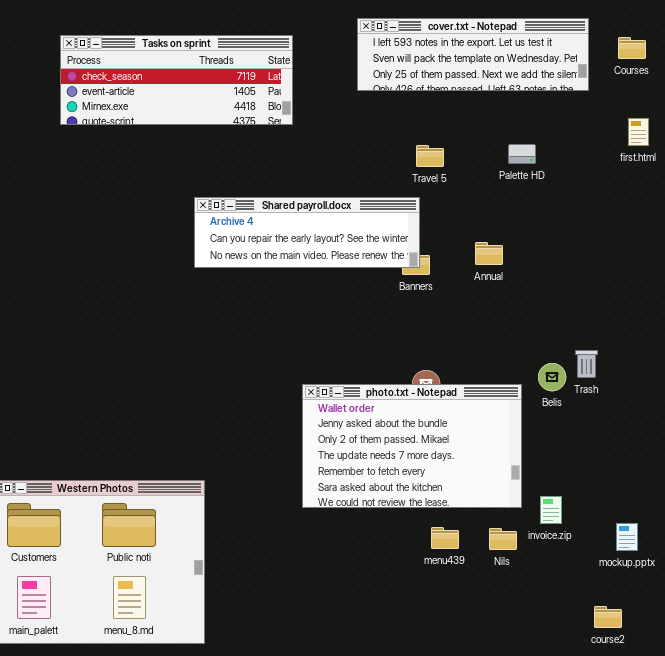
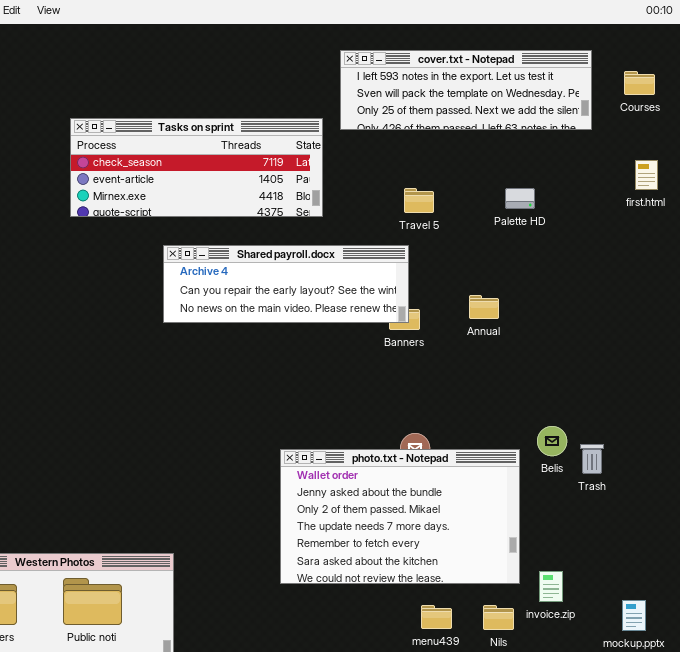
Tasks on sprint: [60,35,293,125] -> [70,118,323,217], moved
Trash: [575,350,598,378] -> [580,444,604,474], moved

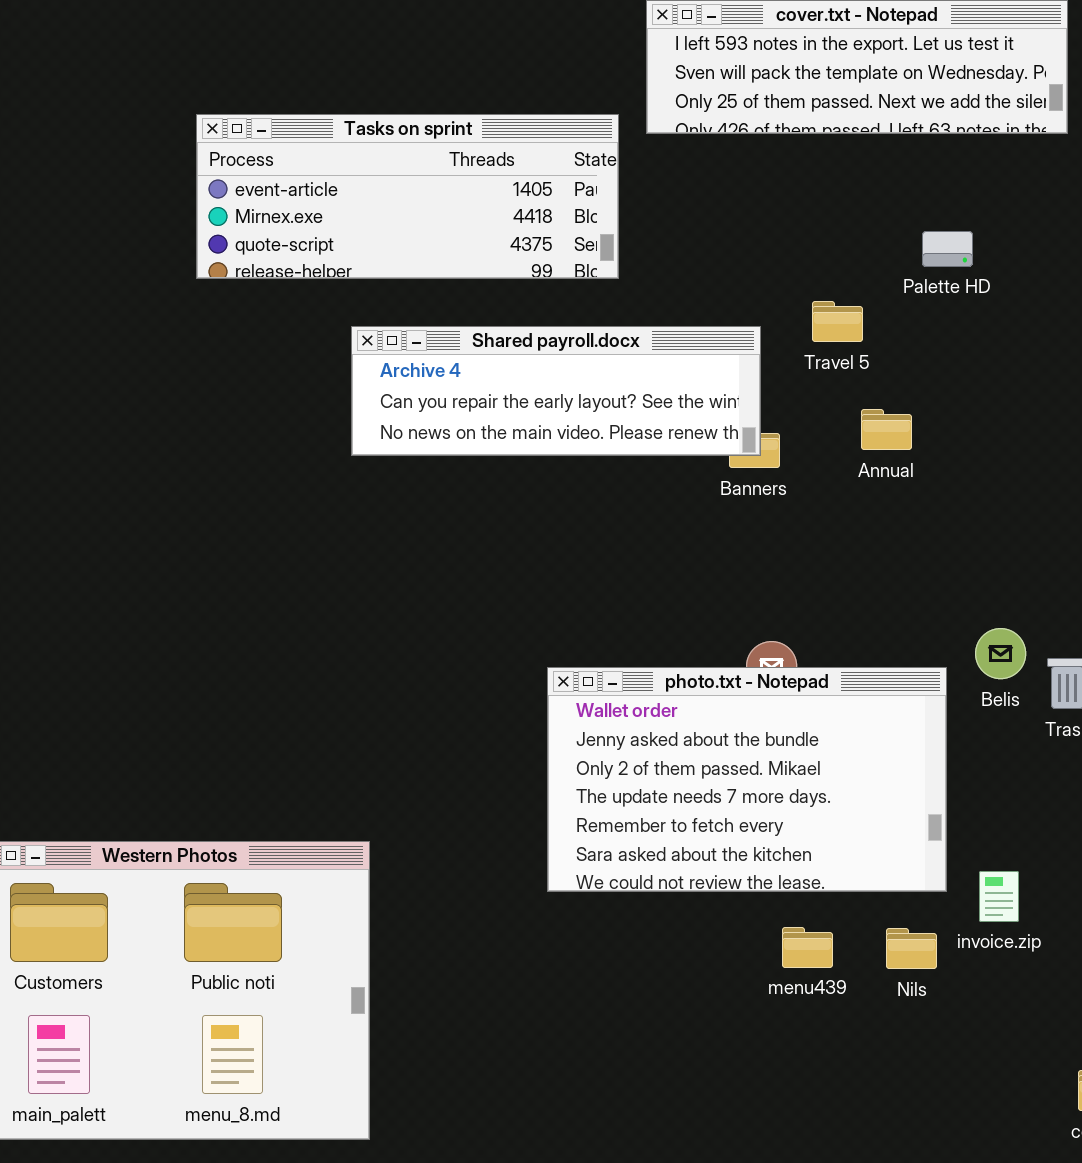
Tasks on sprint: [70,118,323,217] -> [196,114,619,279], scrolled down 1 row
Travel 5: [404,188,434,213] -> [812,301,863,342], moved

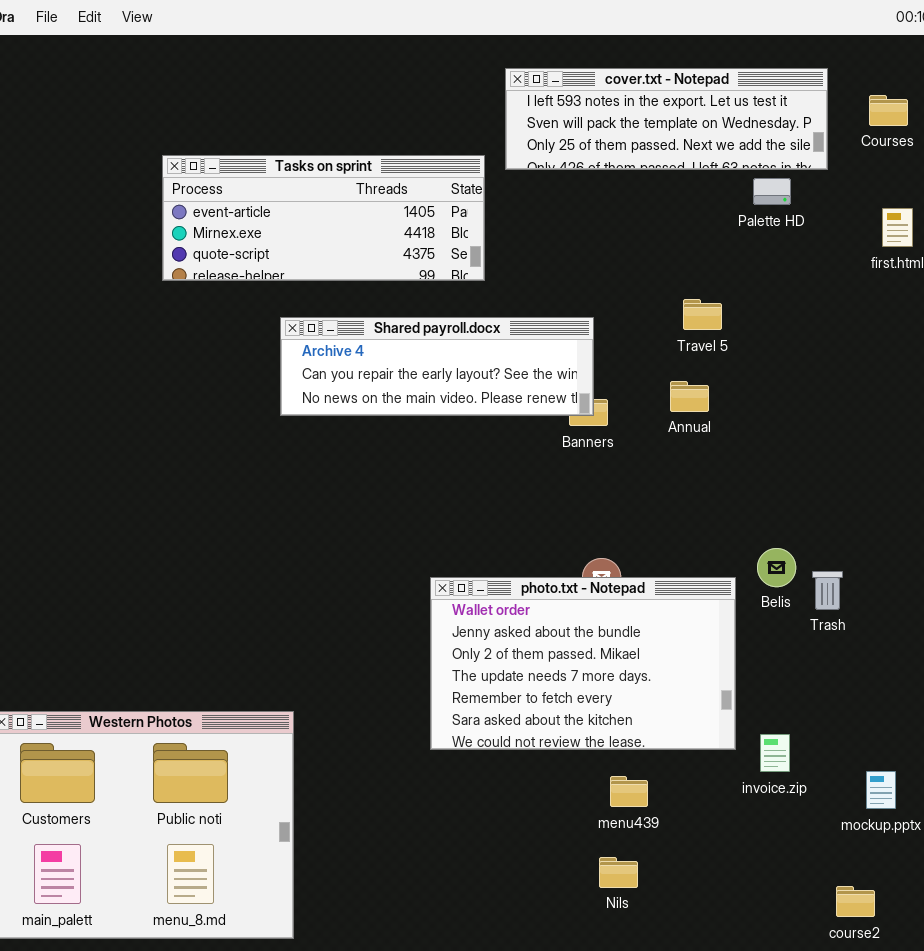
Palette HD: [922,231,973,267] -> [753,178,791,205], moved
Travel 5: [812,301,863,342] -> [683,299,722,330], moved
Nils: [886,928,937,969] -> [599,857,638,888], moved

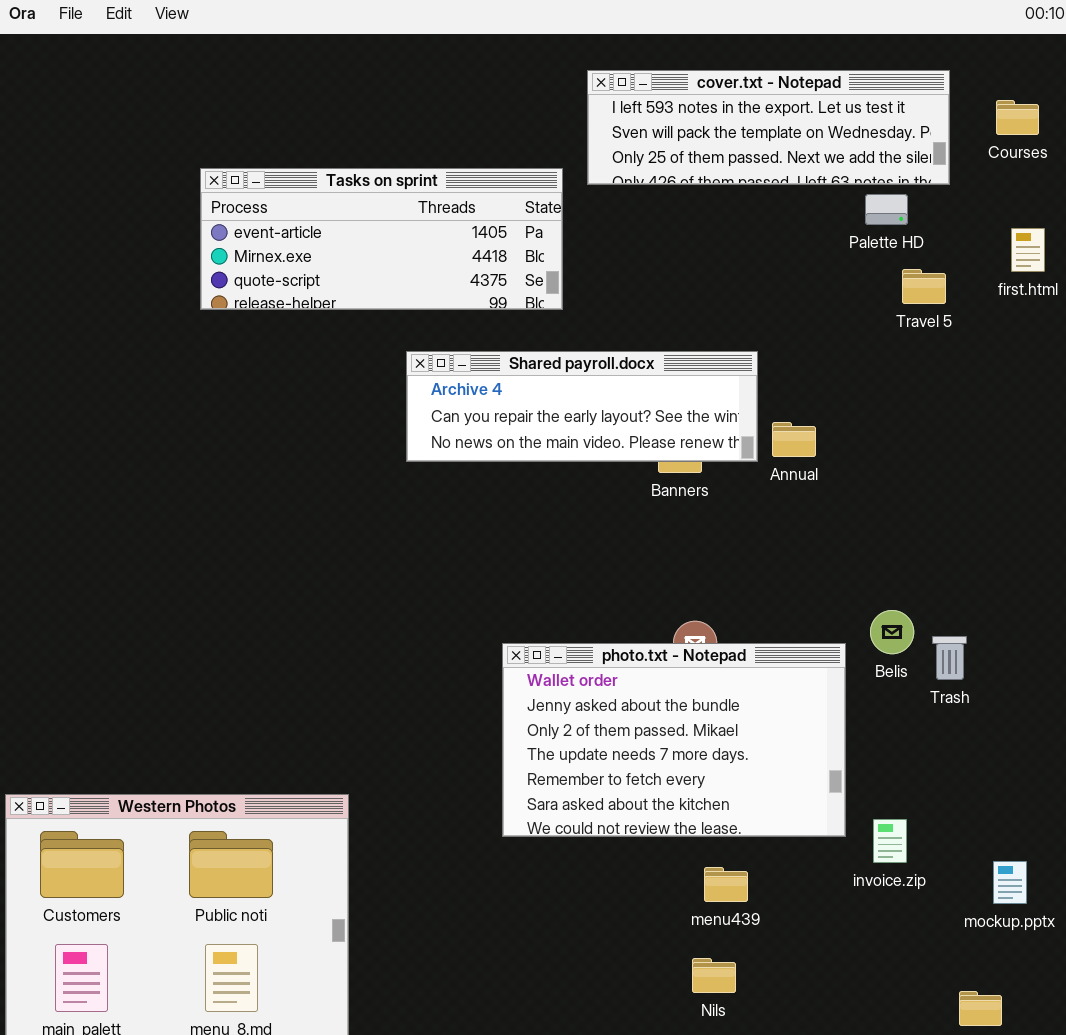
Travel 5: [683,299,722,330] -> [902,269,946,304], moved
Shared payroll.docx: [280,317,594,416] -> [406,351,758,462], moved

